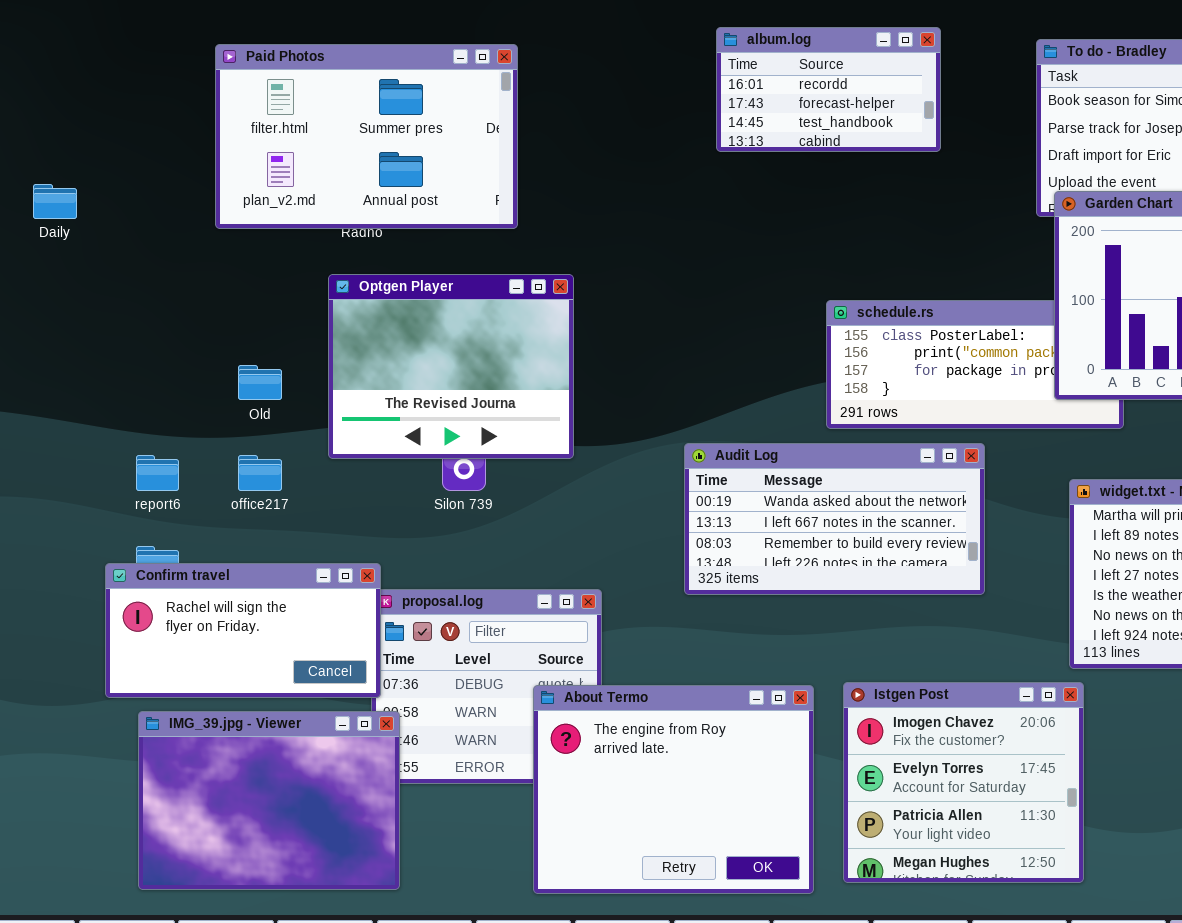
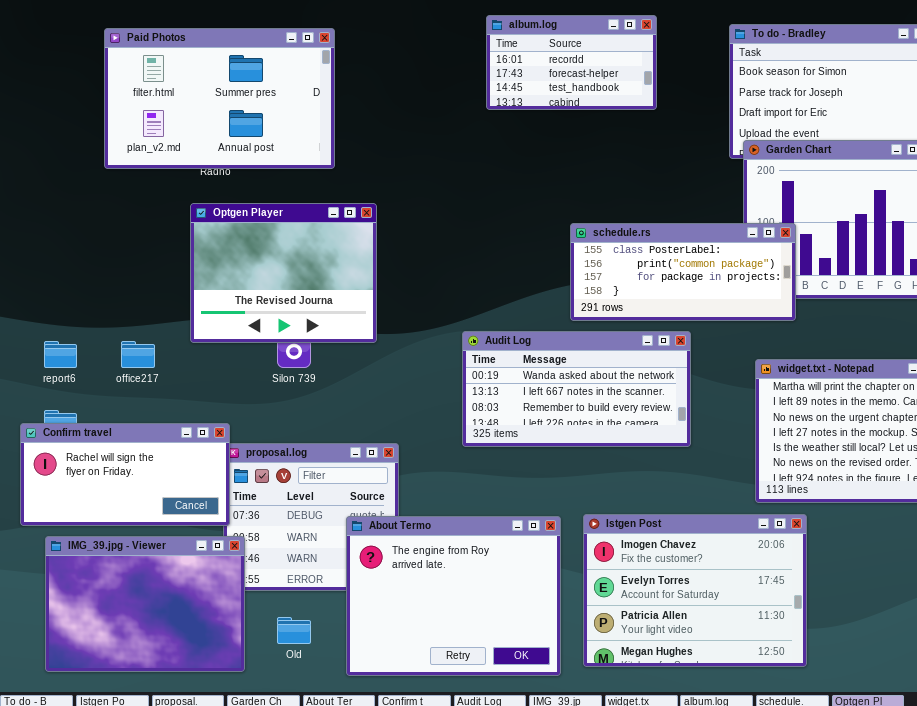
schedule.rs: [826,300,1124,429] -> [570,223,796,321], raised
Old: [238,365,282,400] -> [277,617,311,644], moved
Istgen Post: [843,682,1084,883] -> [583,514,807,667], resized

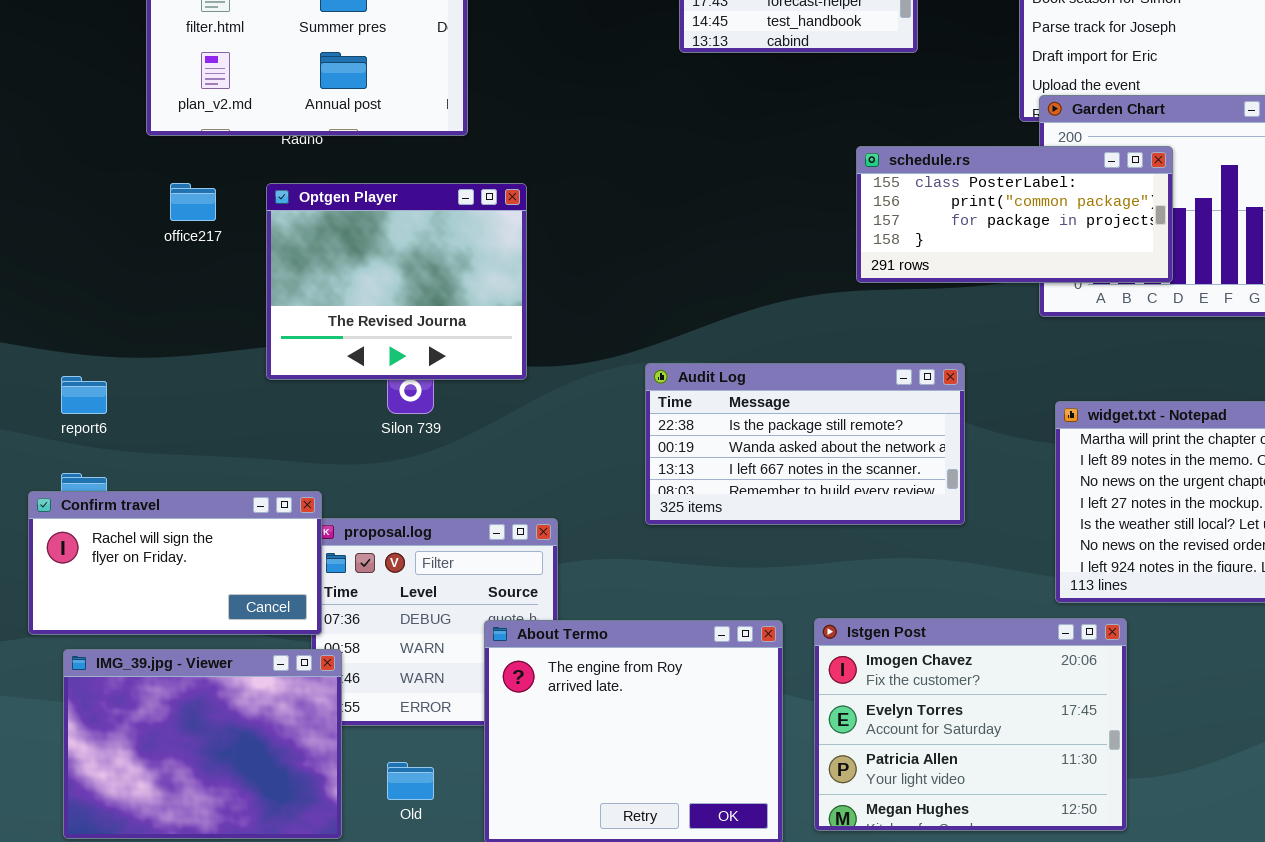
schedule.rs: [570,223,796,321] -> [856,146,1173,283], moved
Audit Log: [462,331,691,447] -> [645,363,965,525], scrolled up 1 row
office217: [121,341,155,368] -> [170,183,216,221], moved

